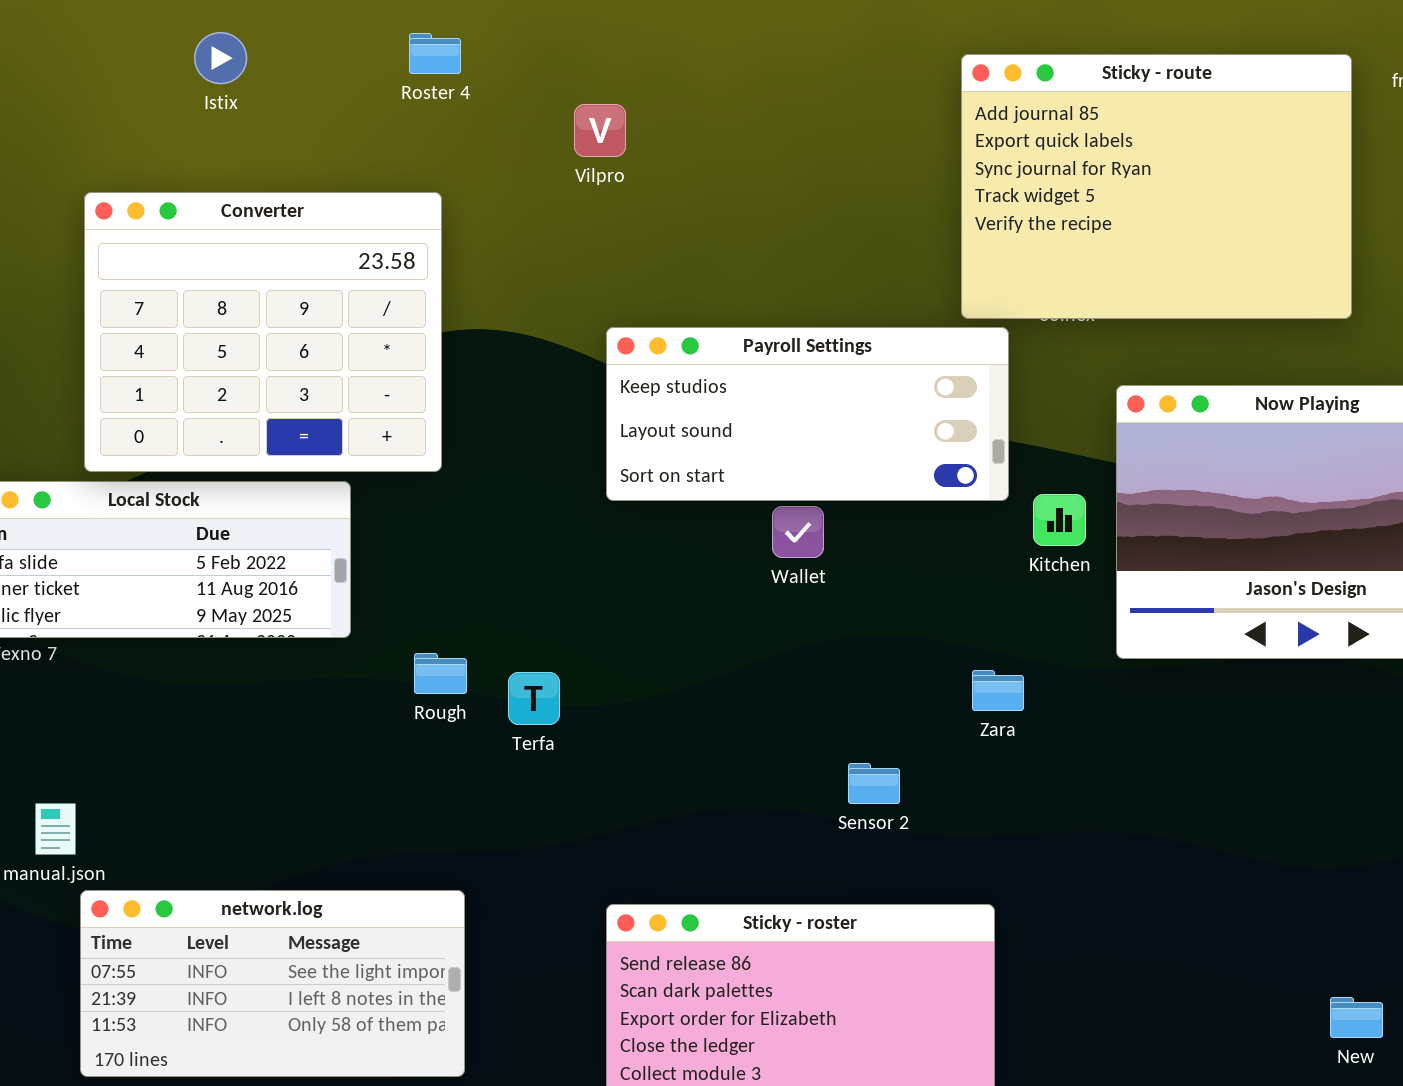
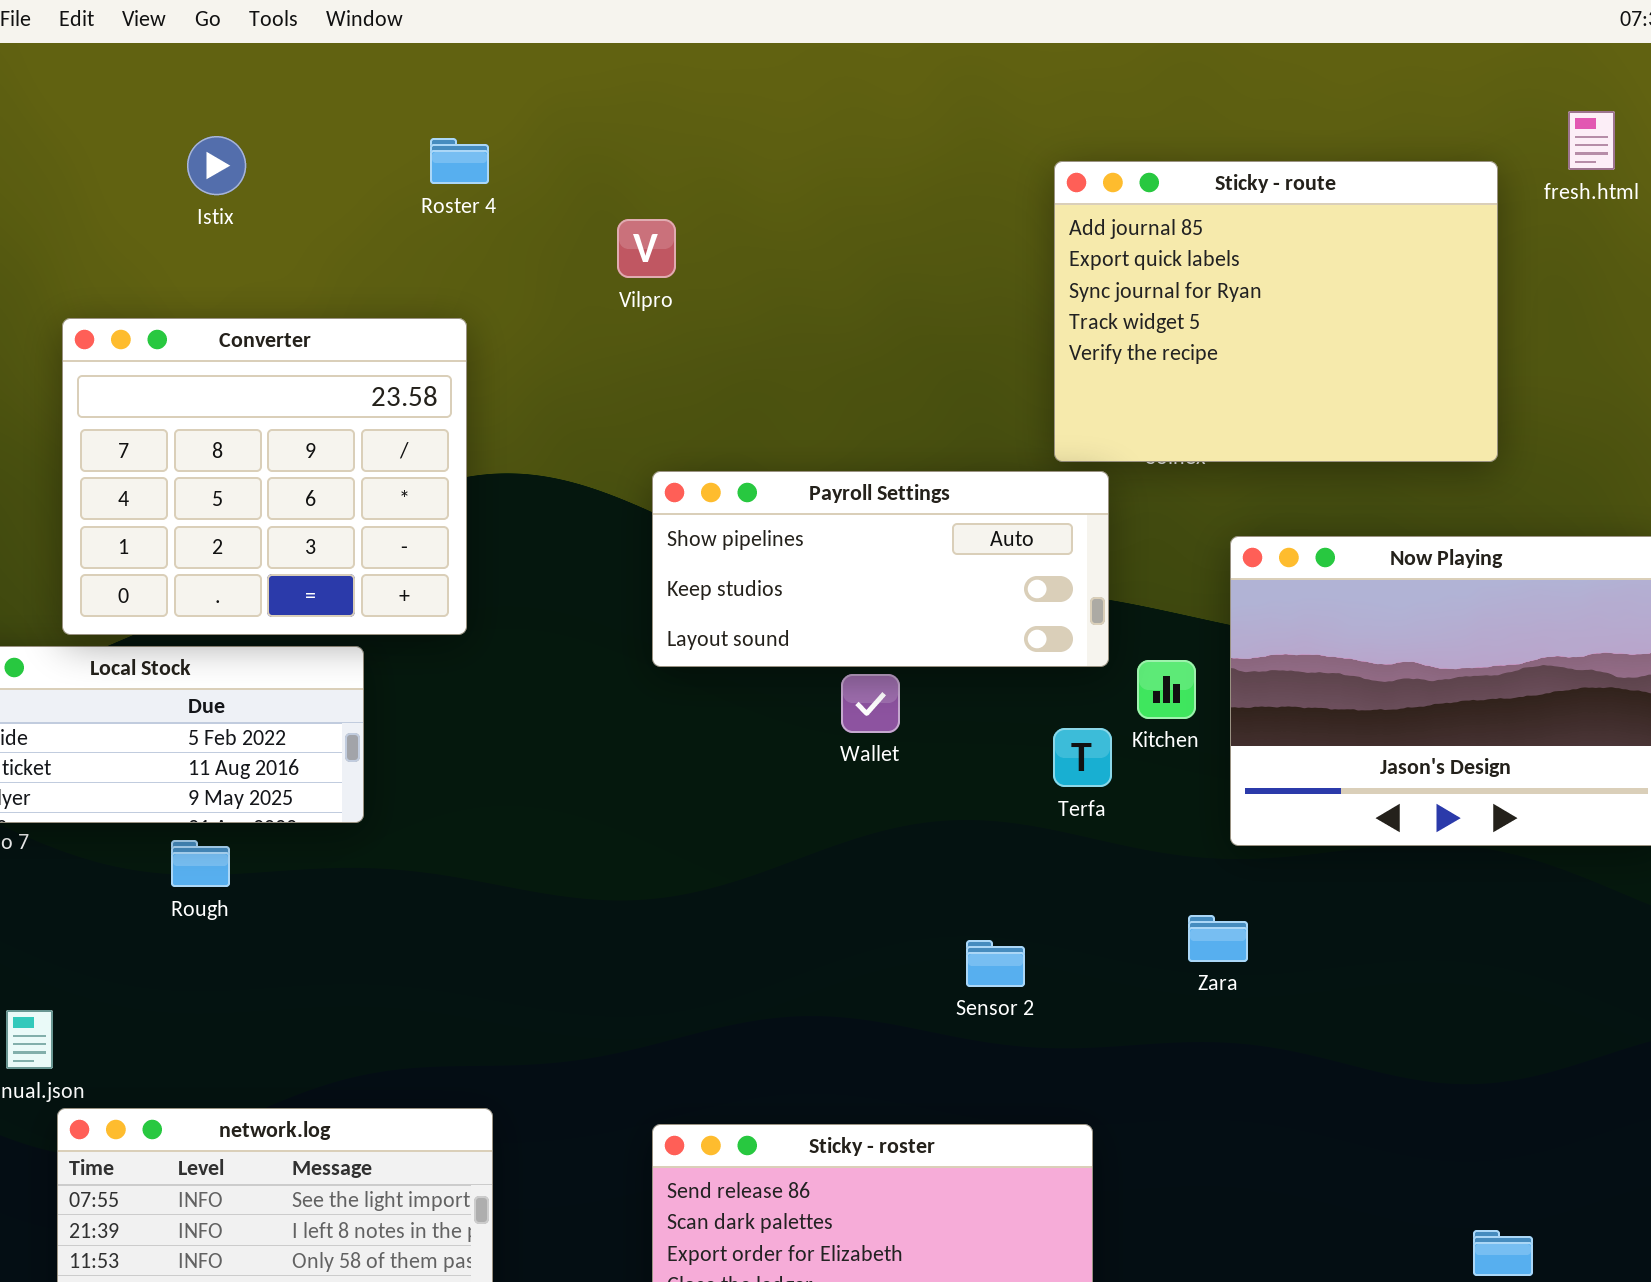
Payroll Settings: [606,327,1009,501] -> [652,471,1109,667], scrolled up 1 row
Rough: [414,653,467,694] -> [171,840,230,887], moved
Zara: [972,670,1024,711] -> [1188,915,1248,962], moved
Terfa: [508,672,560,725] -> [1053,728,1112,787], moved
Sensor 2: [848,763,900,804] -> [966,940,1025,987], moved

